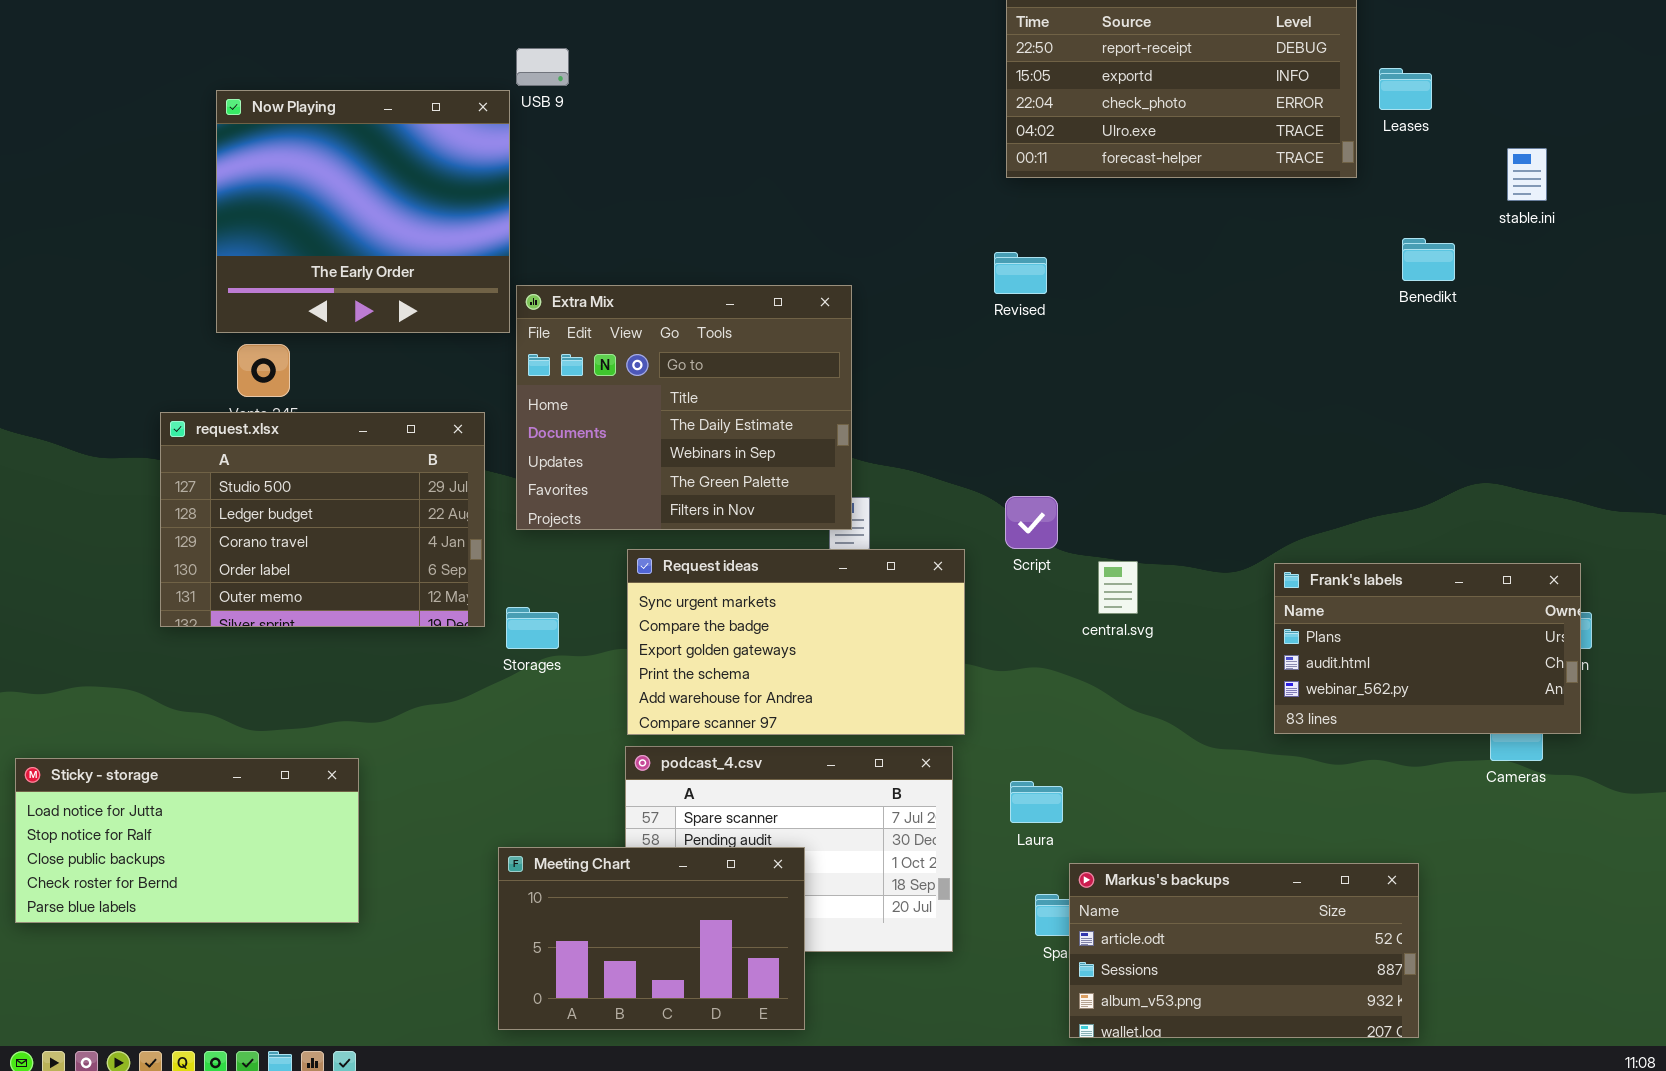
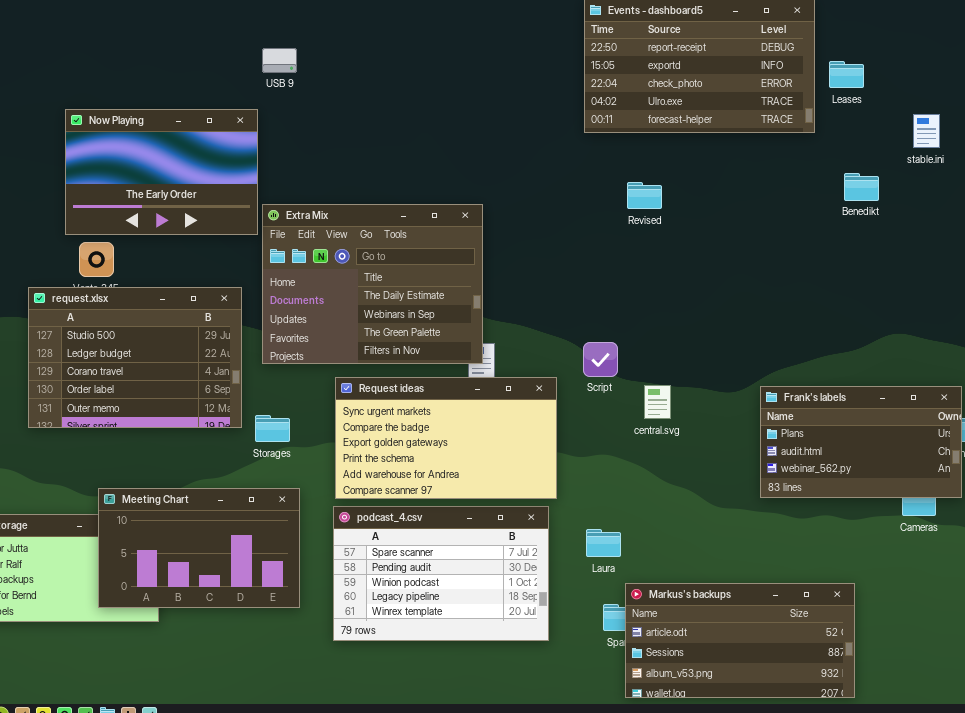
Now Playing: [216,90,510,333] -> [65,109,258,235], resized
Revised: [994,252,1047,294] -> [627,182,662,209], moved
Meeting Chart: [498,847,805,1030] -> [98,488,300,608], moved

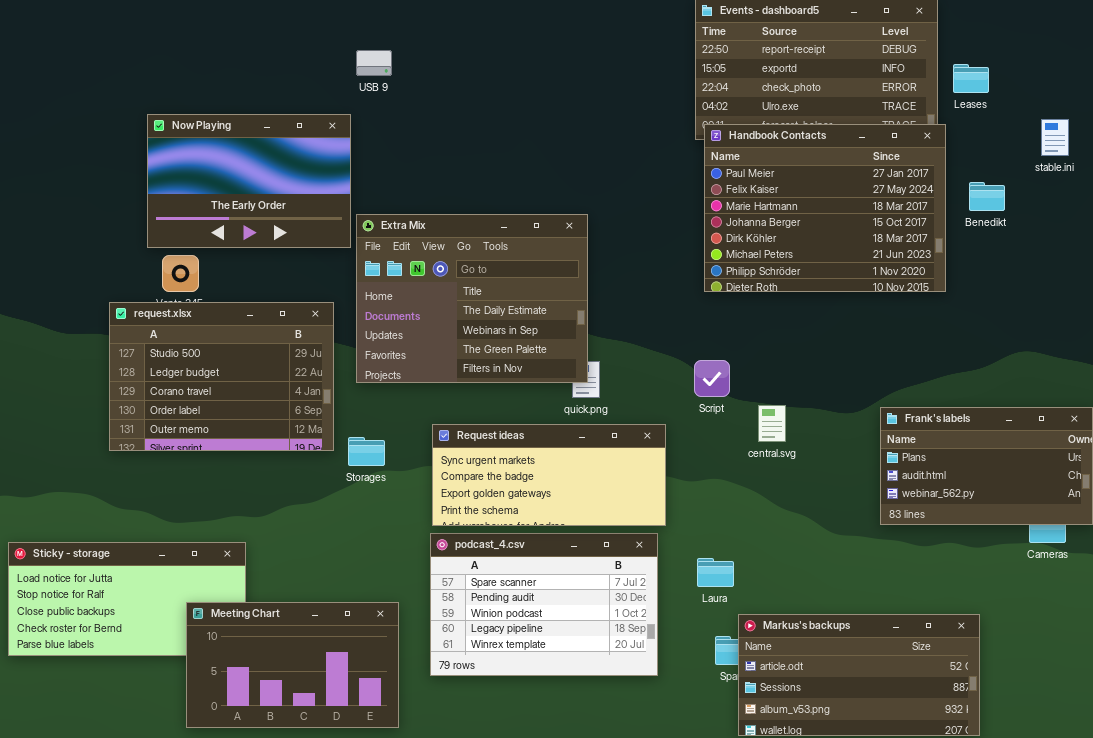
Handbook Contacts: none -> [704,124,946,292], opened
Request ideas: [335,377,557,499] -> [432,424,666,526], resized
Meeting Chart: [98,488,300,608] -> [186,602,399,728], moved

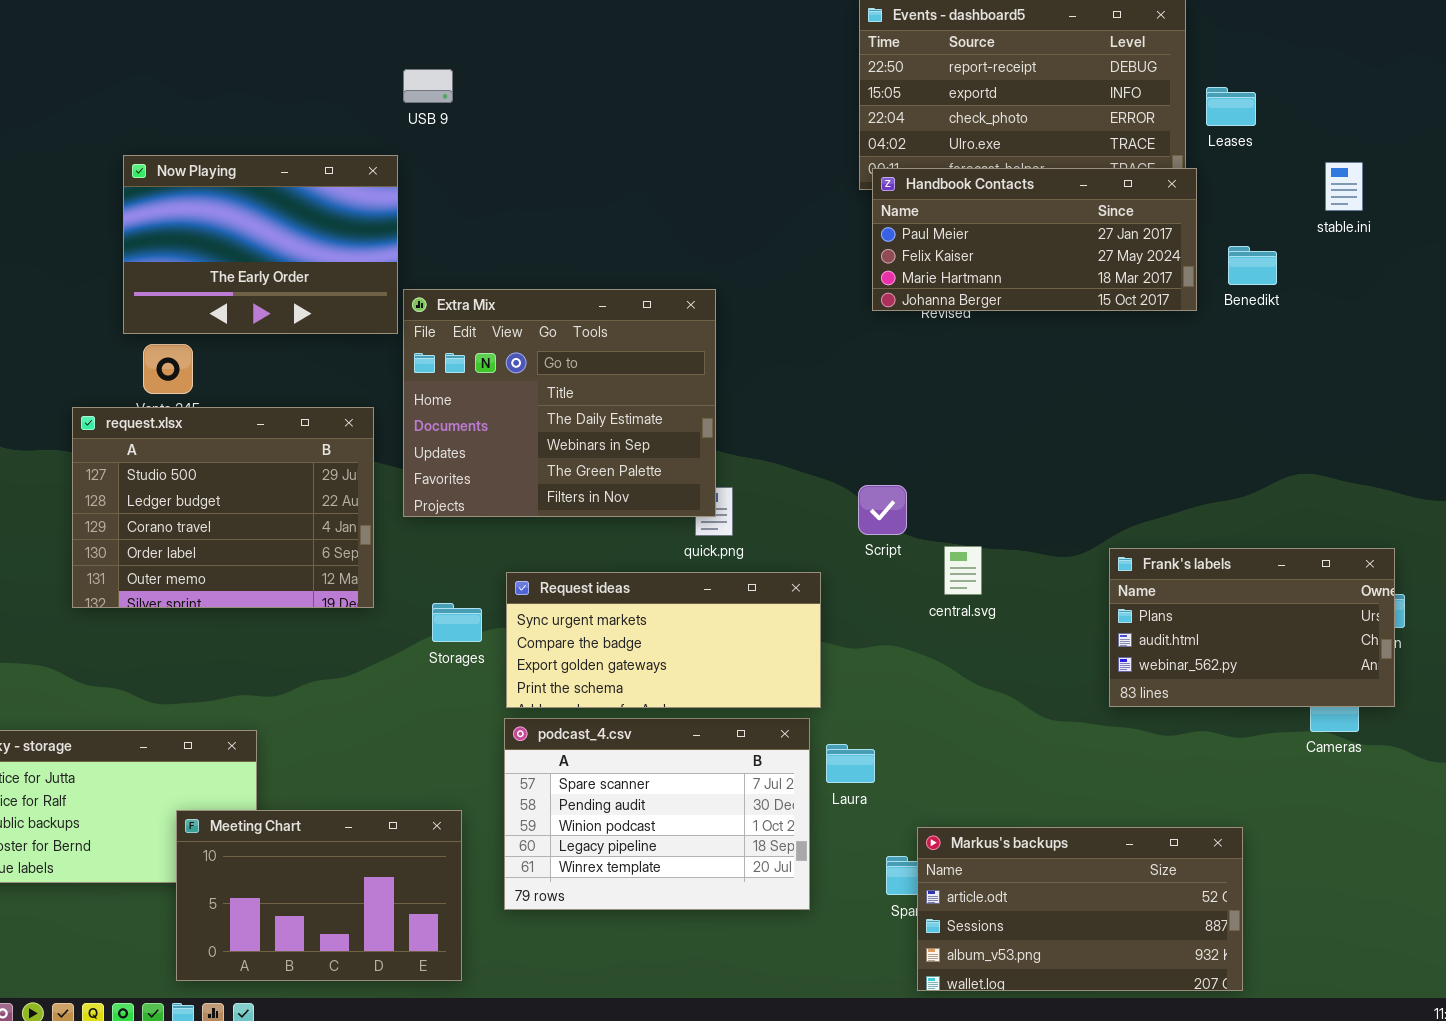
Handbook Contacts: [704,124,946,292] -> [872,168,1197,311], resized
Storages: [348,437,385,466] -> [432,603,482,642], moved
Laura: [697,558,734,587] -> [826,744,875,783], moved

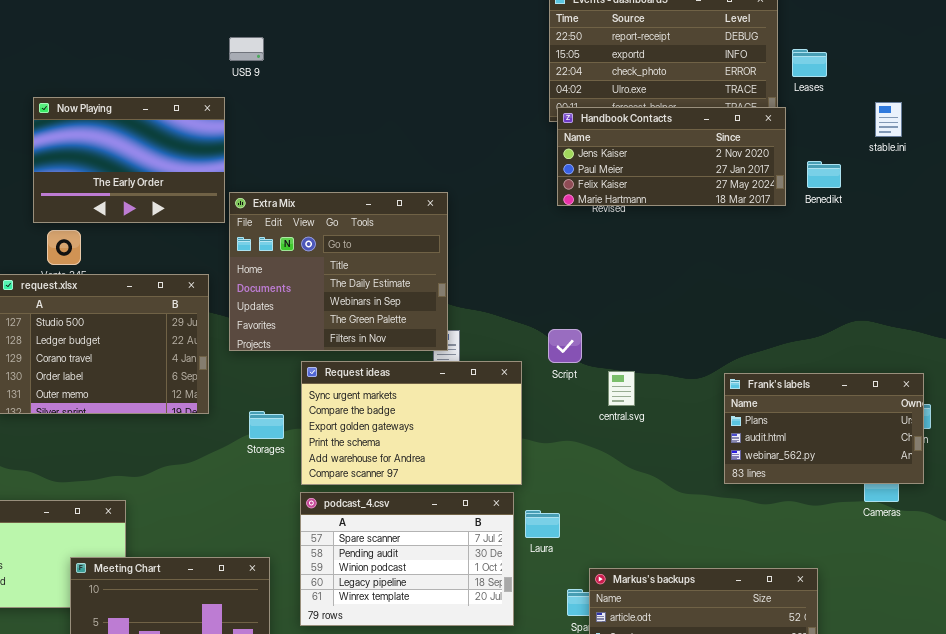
Handbook Contacts: [872,168,1197,311] -> [557,107,786,206], scrolled up 1 row
Request ideas: [506,572,821,708] -> [301,361,522,485], resized

